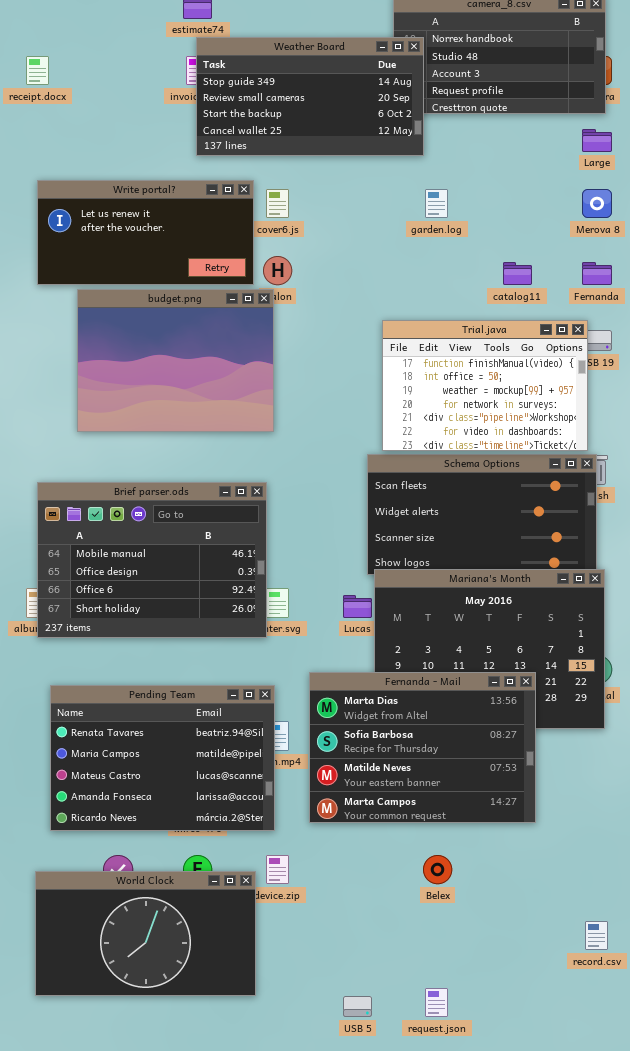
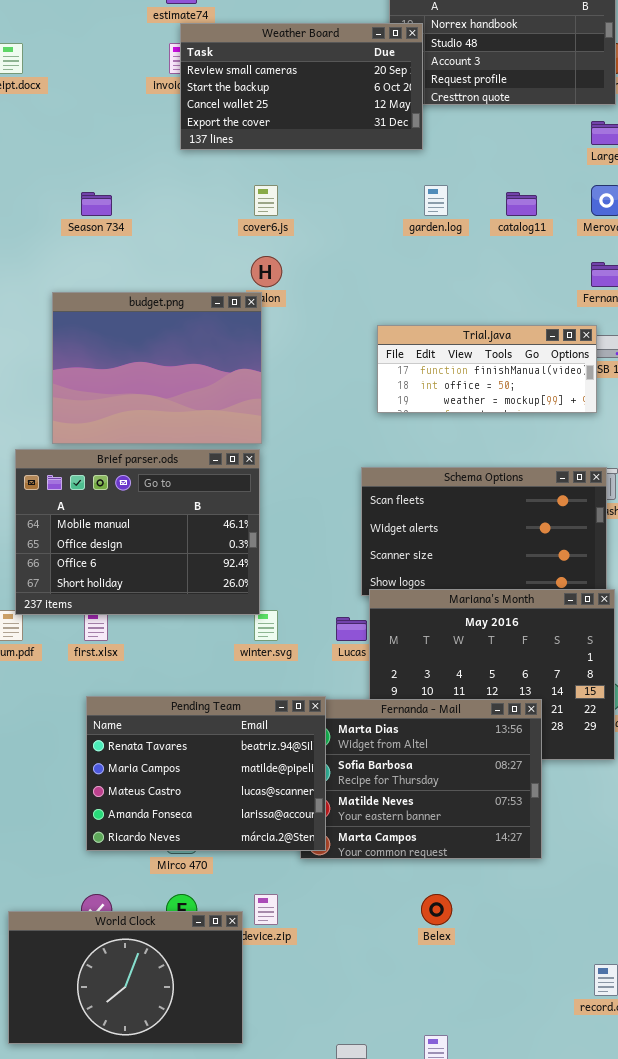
Weather Board: [196,37,424,156] -> [180,23,423,150], scrolled down 1 row
Write portal?: [37,180,254,285] -> none, closed
catalog11: [503,262,532,285] -> [506,192,537,216], moved
Trial.java: [382,320,588,451] -> [377,325,597,413], resized
Brief parser.ods: [37,482,267,638] -> [15,449,260,615], moved
Pending Team: [50,685,275,831] -> [86,696,326,851], moved

